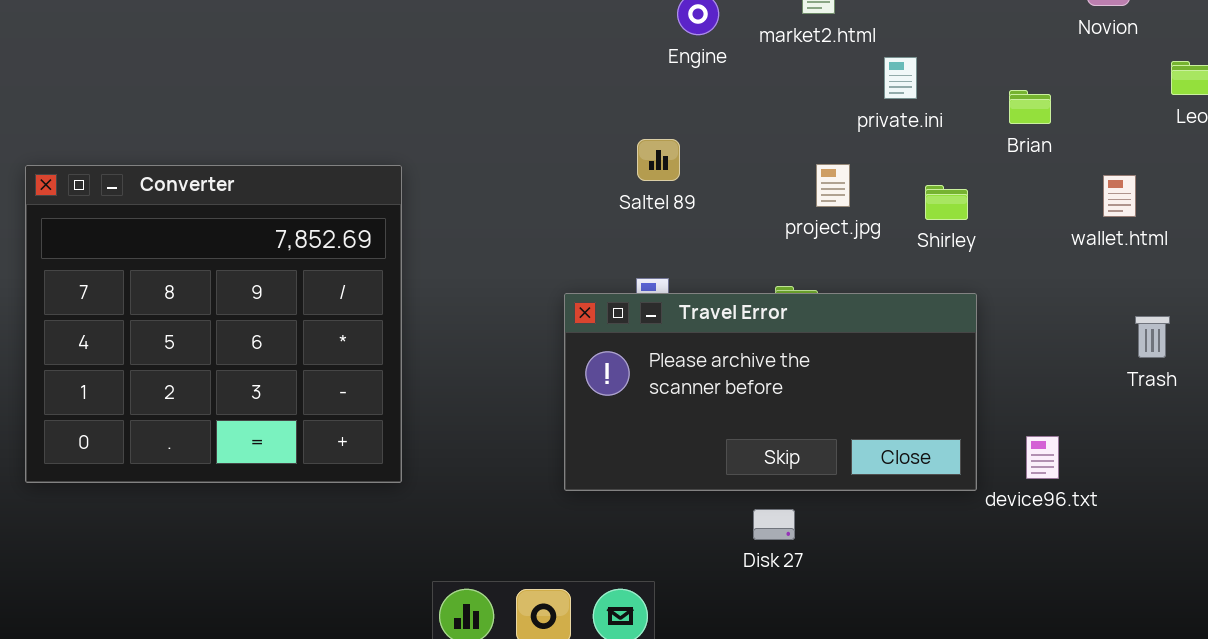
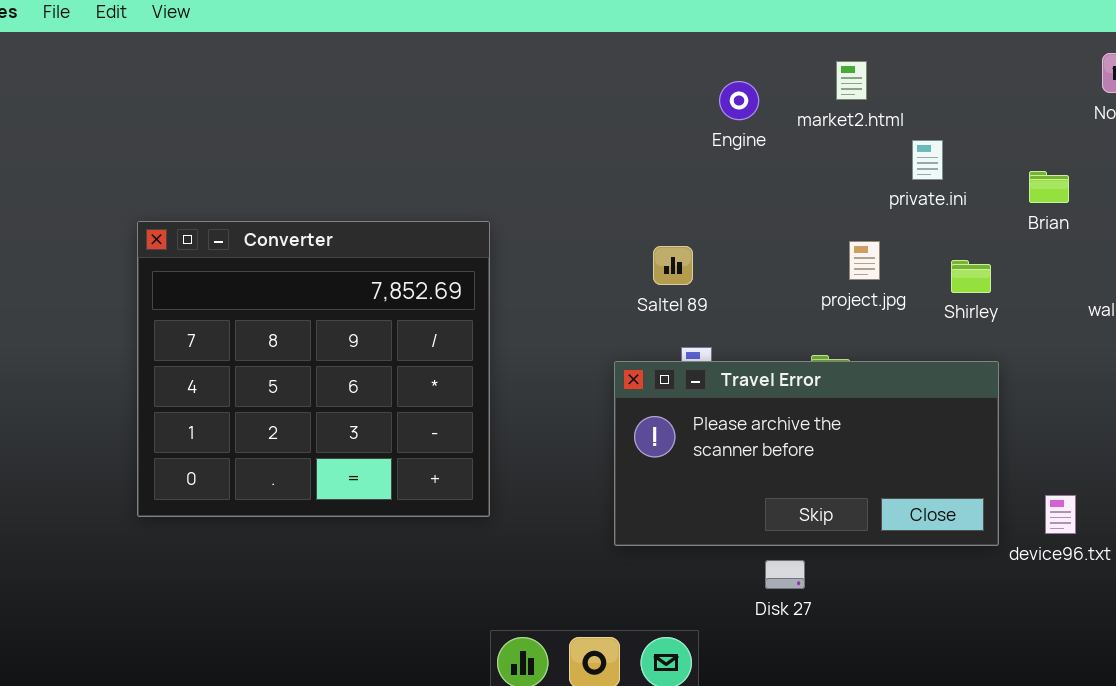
Saltel 89: [637,139,680,181] -> [653,246,693,285], moved
Converter: [25,165,402,483] -> [137,221,490,517], moved
Disk 27: [753,509,795,540] -> [765,560,805,589], moved

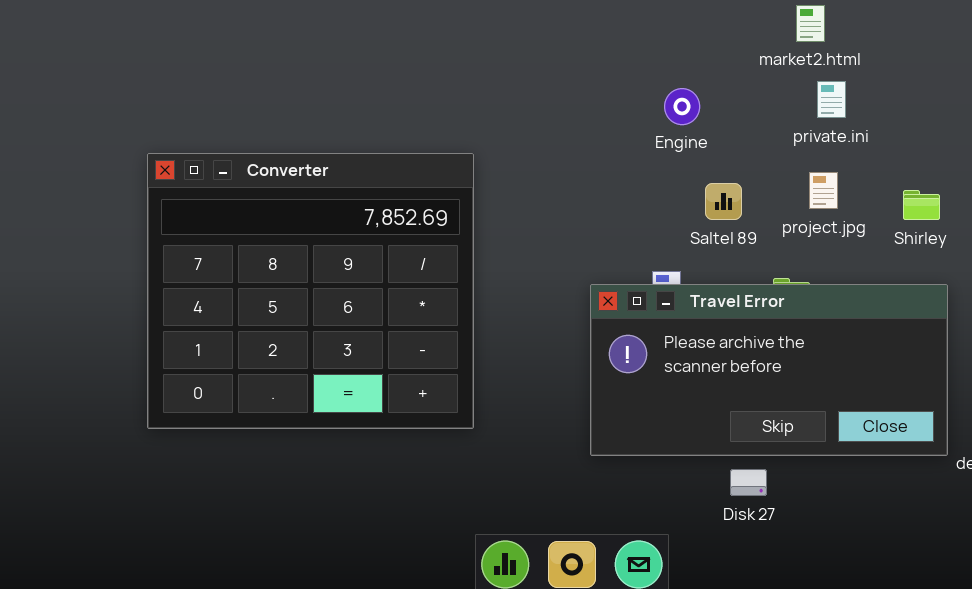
Engine: [719,81,759,120] -> [664,88,700,125], moved
private.ini: [912,140,943,180] -> [817,81,846,118], moved
Saltel 89: [653,246,693,285] -> [705,183,742,220], moved

